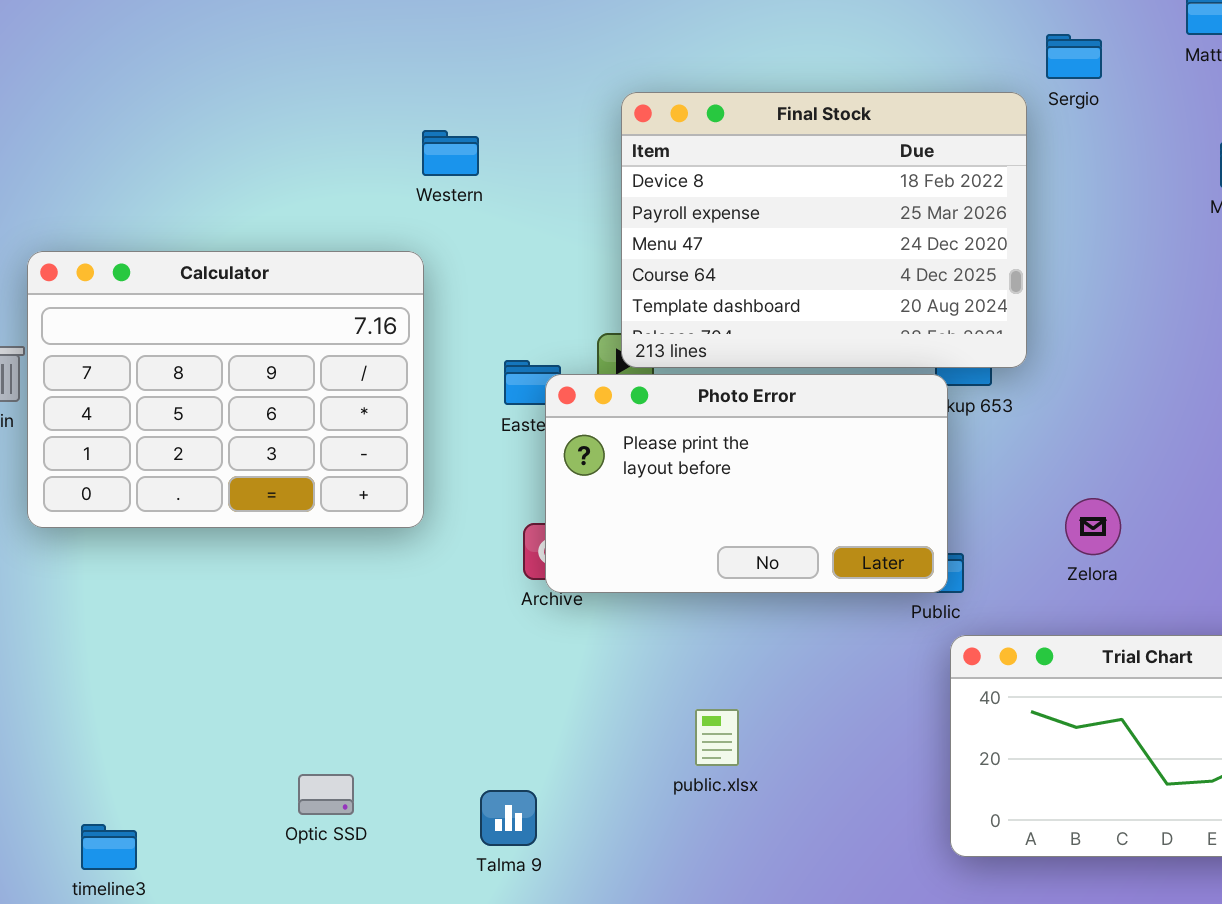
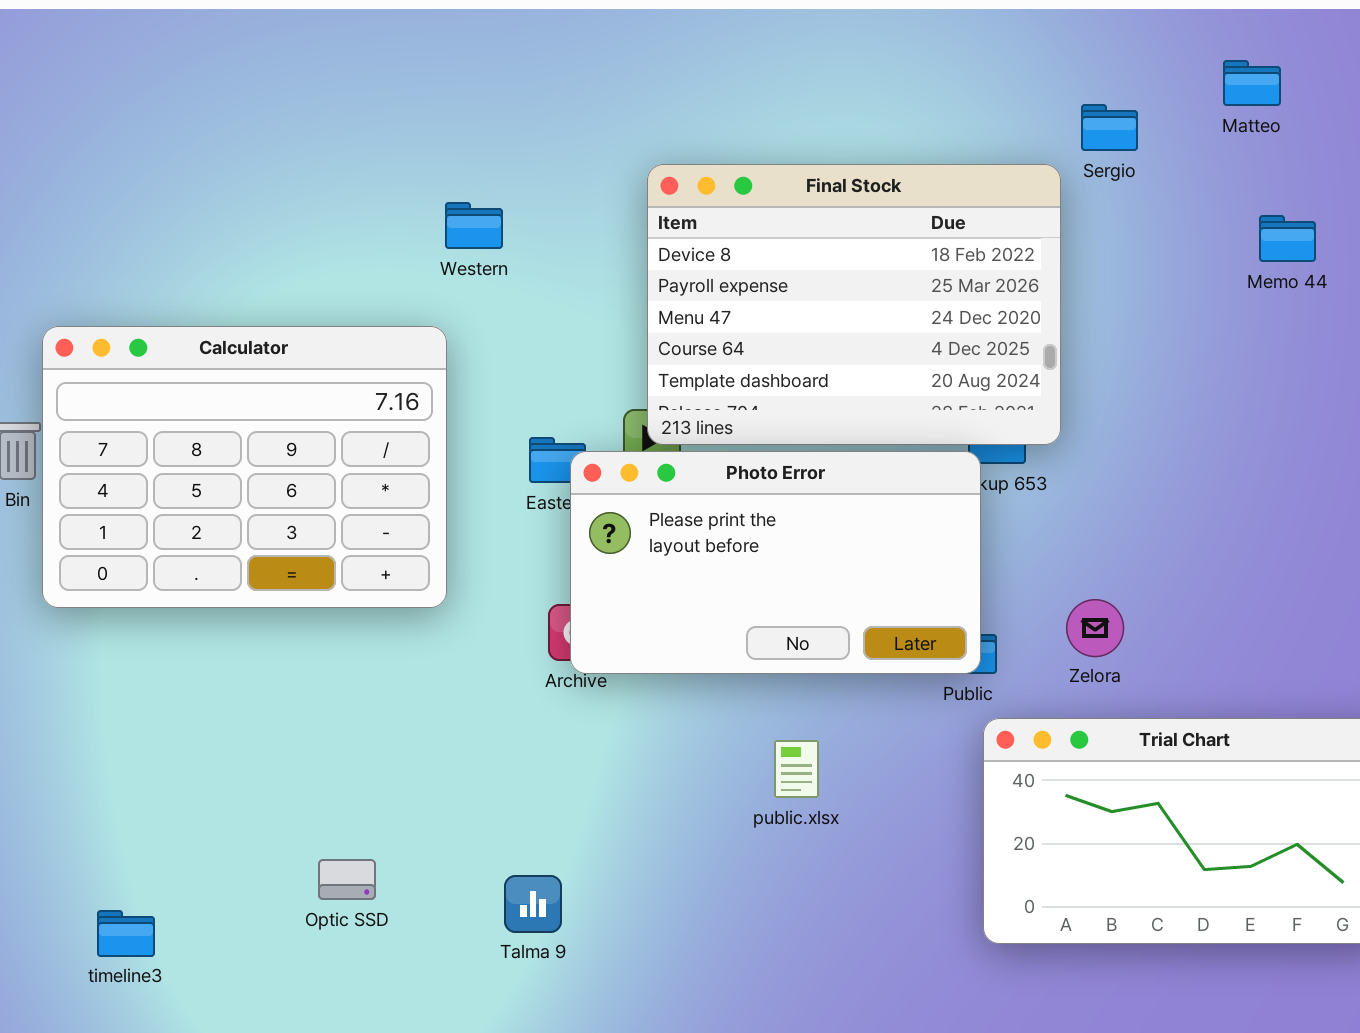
Zelora: [1065,498,1121,555] -> [1066,599,1124,657], moved
public.xlsx: [695,709,739,766] -> [774,740,819,798], moved

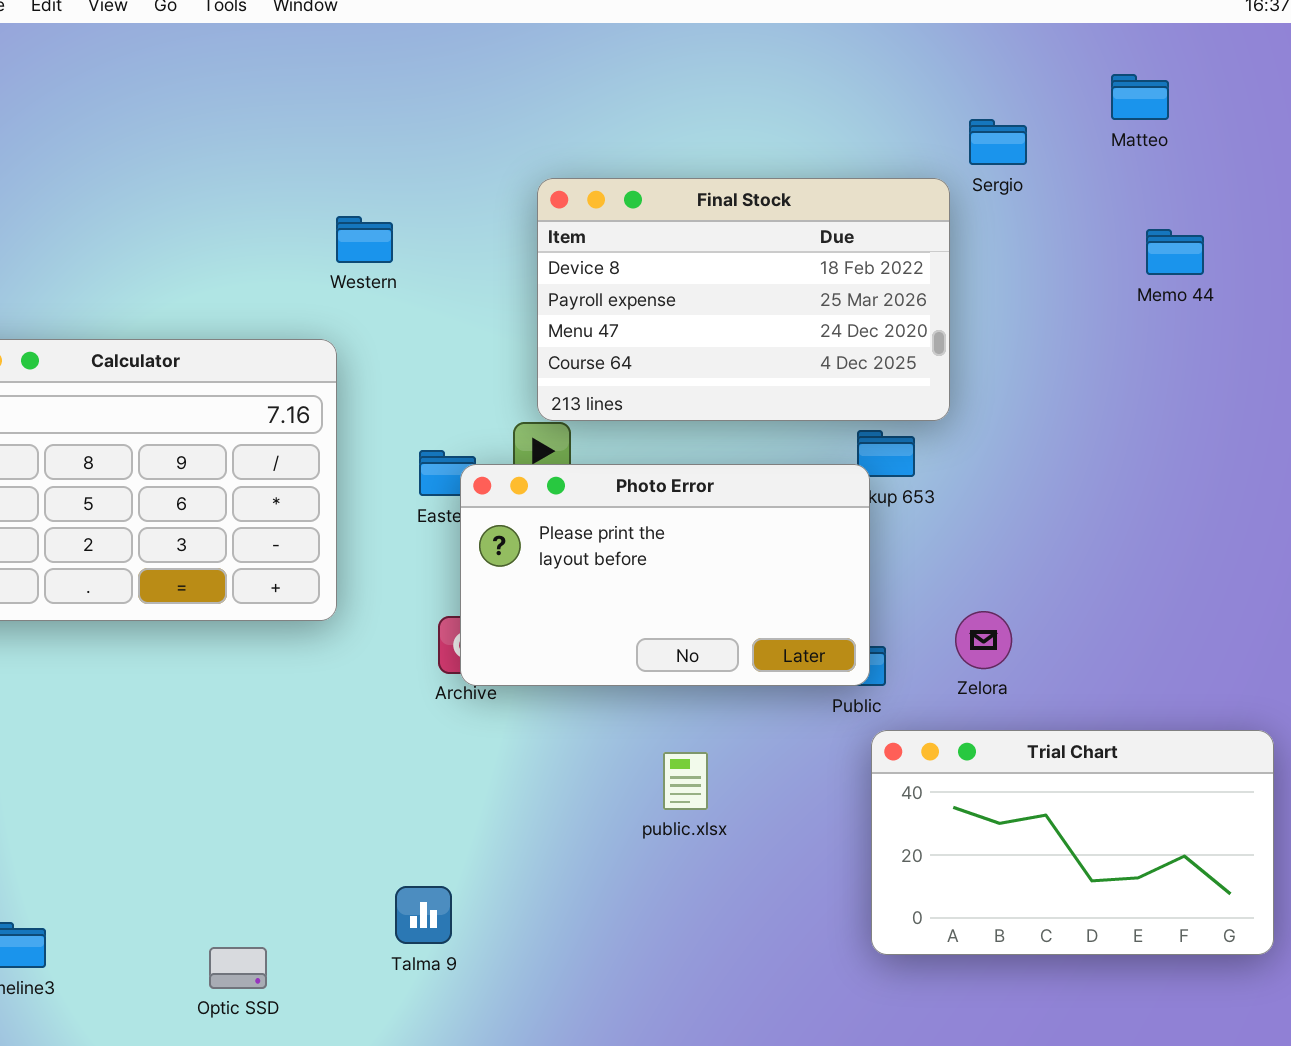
Final Stock: [647,164,1061,445] -> [537,178,950,421], resized
Optic SSD: [318,859,376,900] -> [209,947,267,989], moved

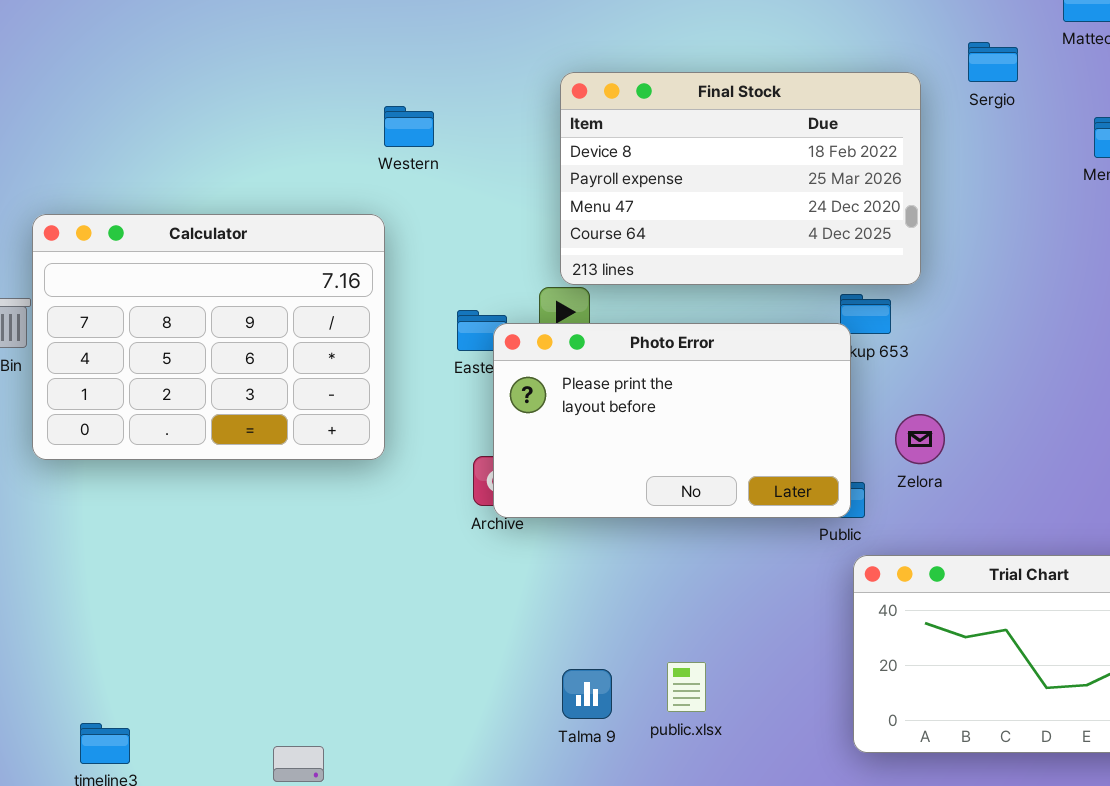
Sergio: [969,119,1027,165] -> [968,42,1018,82], moved
Zelora: [955,611,1012,669] -> [895,414,945,464], moved
public.xlsx: [663,752,708,810] -> [667,662,706,712], moved
Talma 9: [395,886,452,944] -> [562,669,612,719], moved

